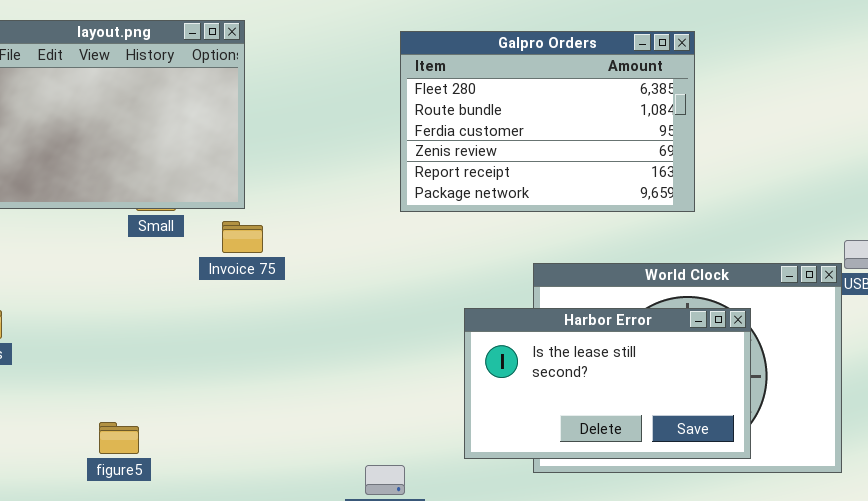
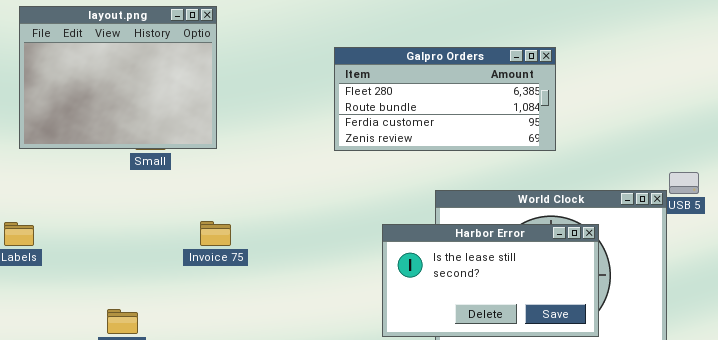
Galpro Orders: [400,31,695,212] -> [334,47,556,151], resized
Invoice 75: [222,221,263,253] -> [200,221,231,246], moved

